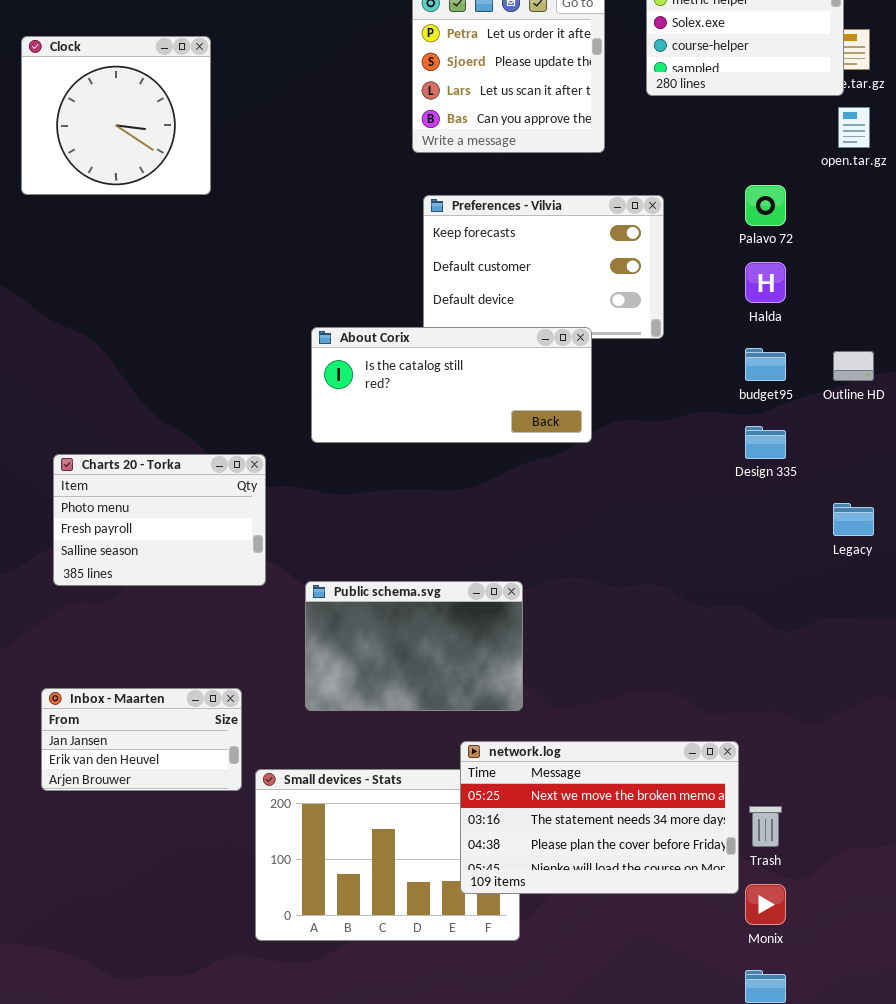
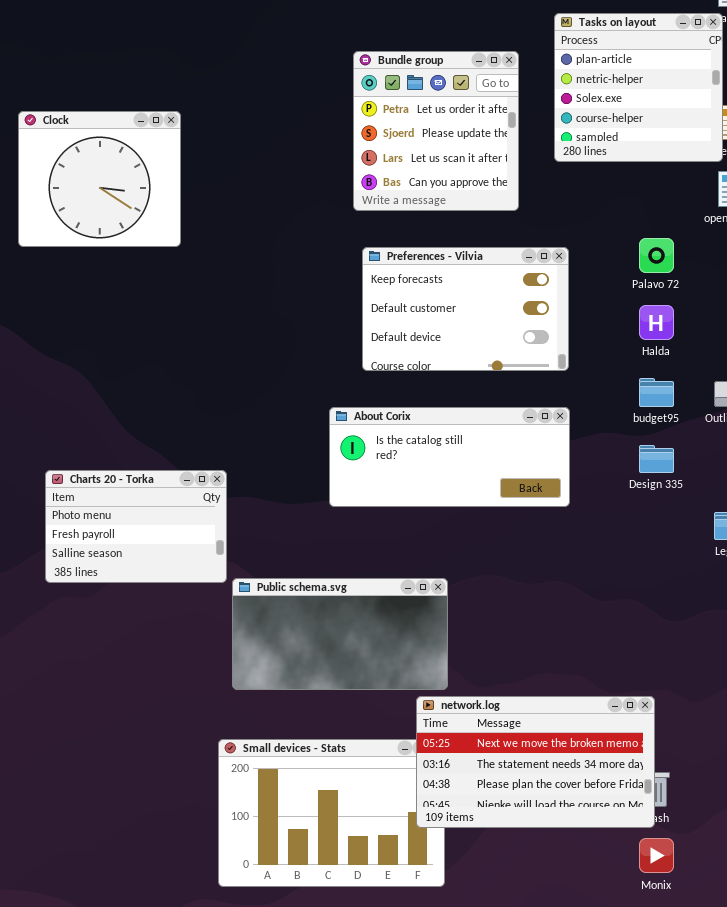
About Corix: [311,327,592,443] -> [329,407,570,507], moved
Public schema.svg: [305,581,523,711] -> [232,578,448,690], resized
Inbox - Maarten: [41,688,242,791] -> none, closed
network.log: [460,741,739,894] -> [416,696,655,828], moved

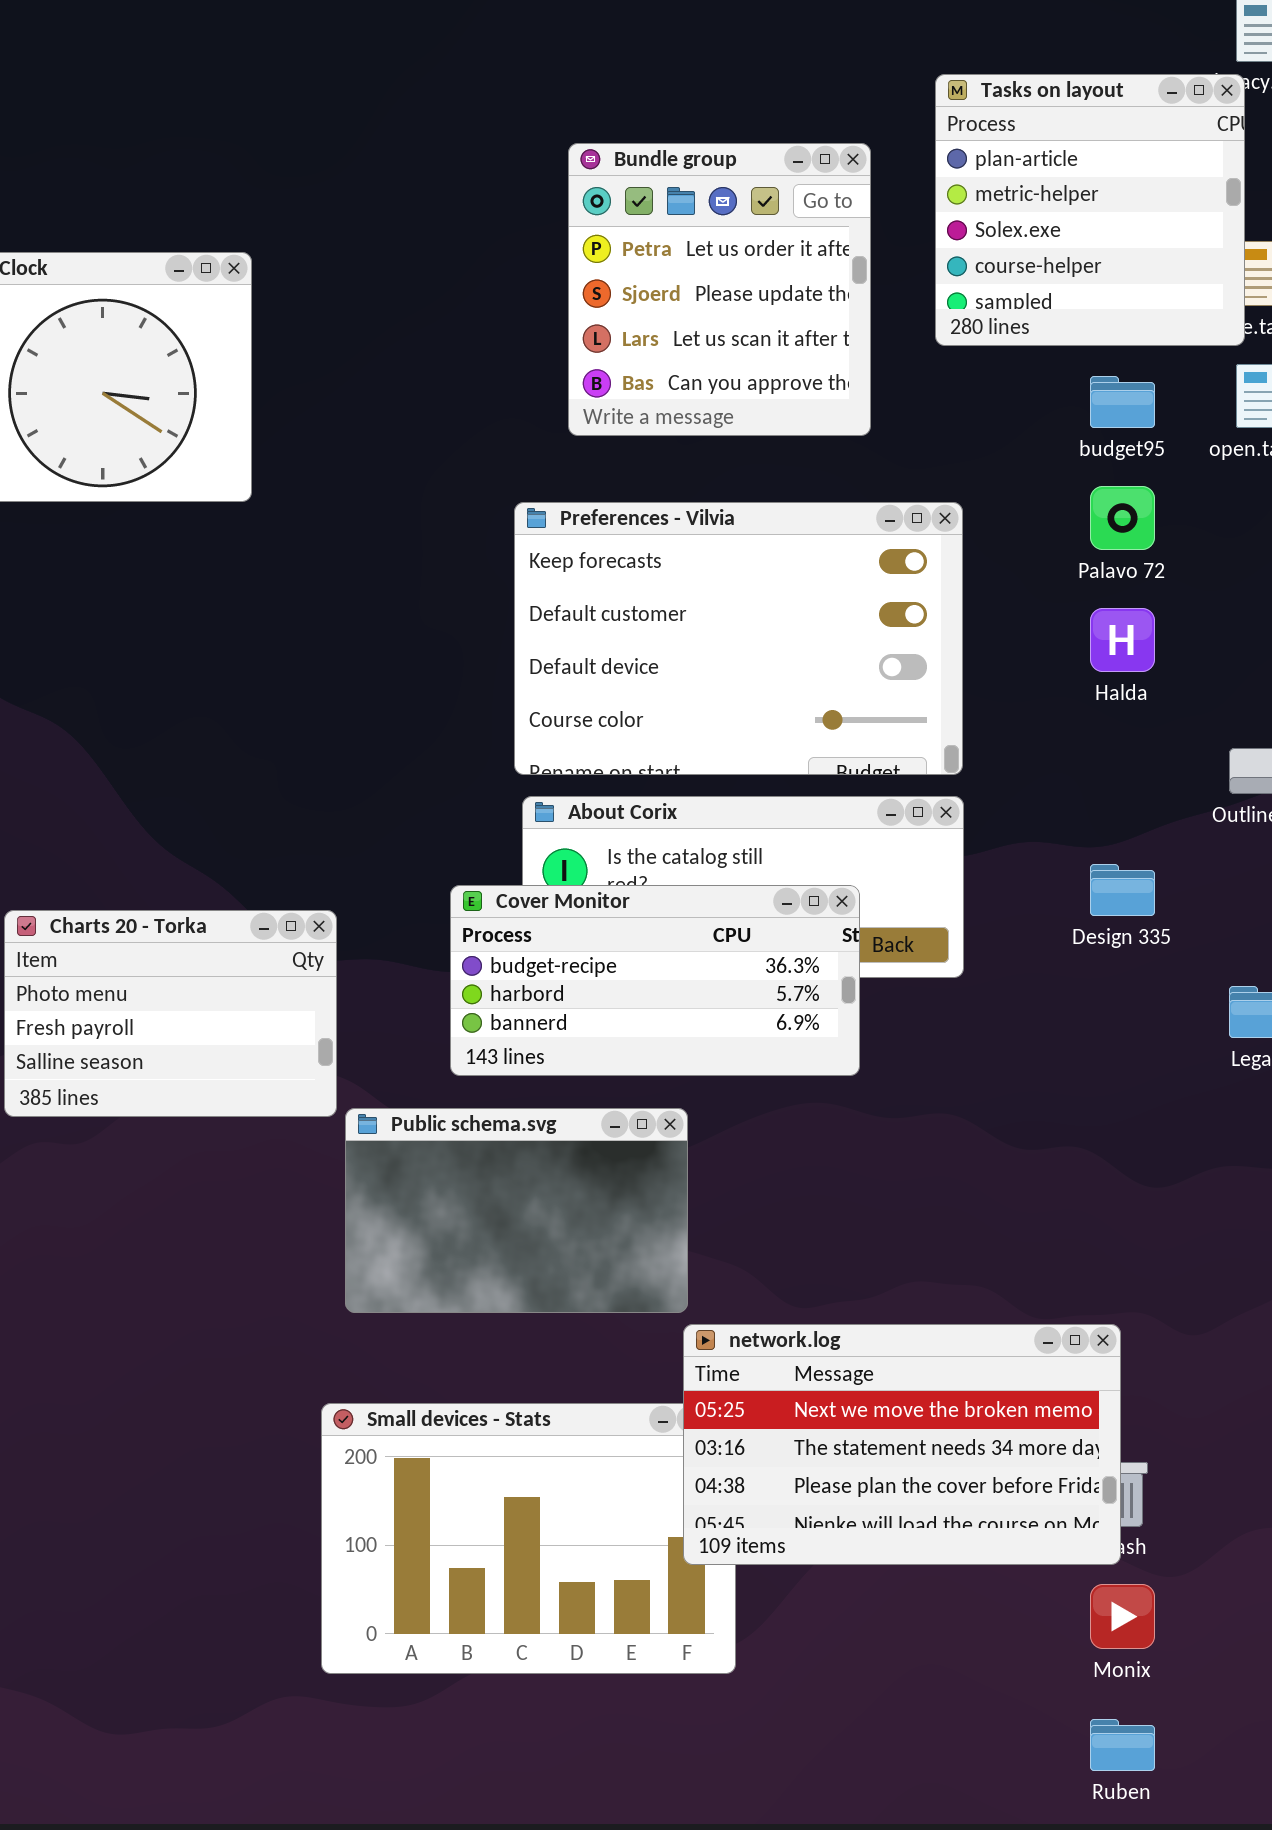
Preferences - Vilvia: [362,247,569,371] -> [514,502,963,775], resized
budget95: [639,378,674,407] -> [1090,376,1155,428], moved
Cover Monitor: none -> [450,885,860,1076], opened
Public schema.svg: [232,578,448,690] -> [345,1108,688,1313], resized

